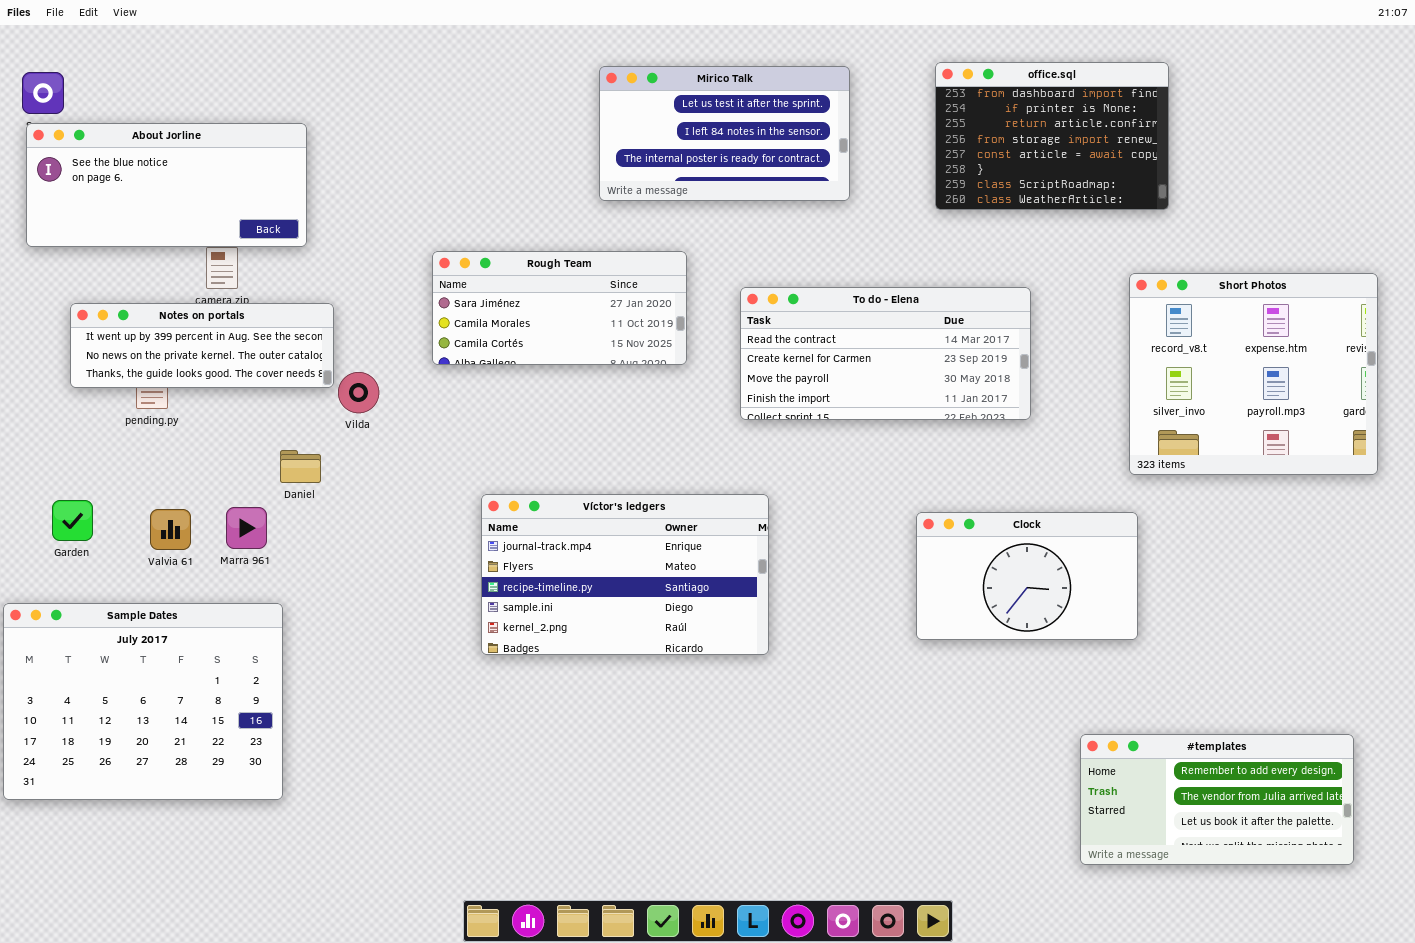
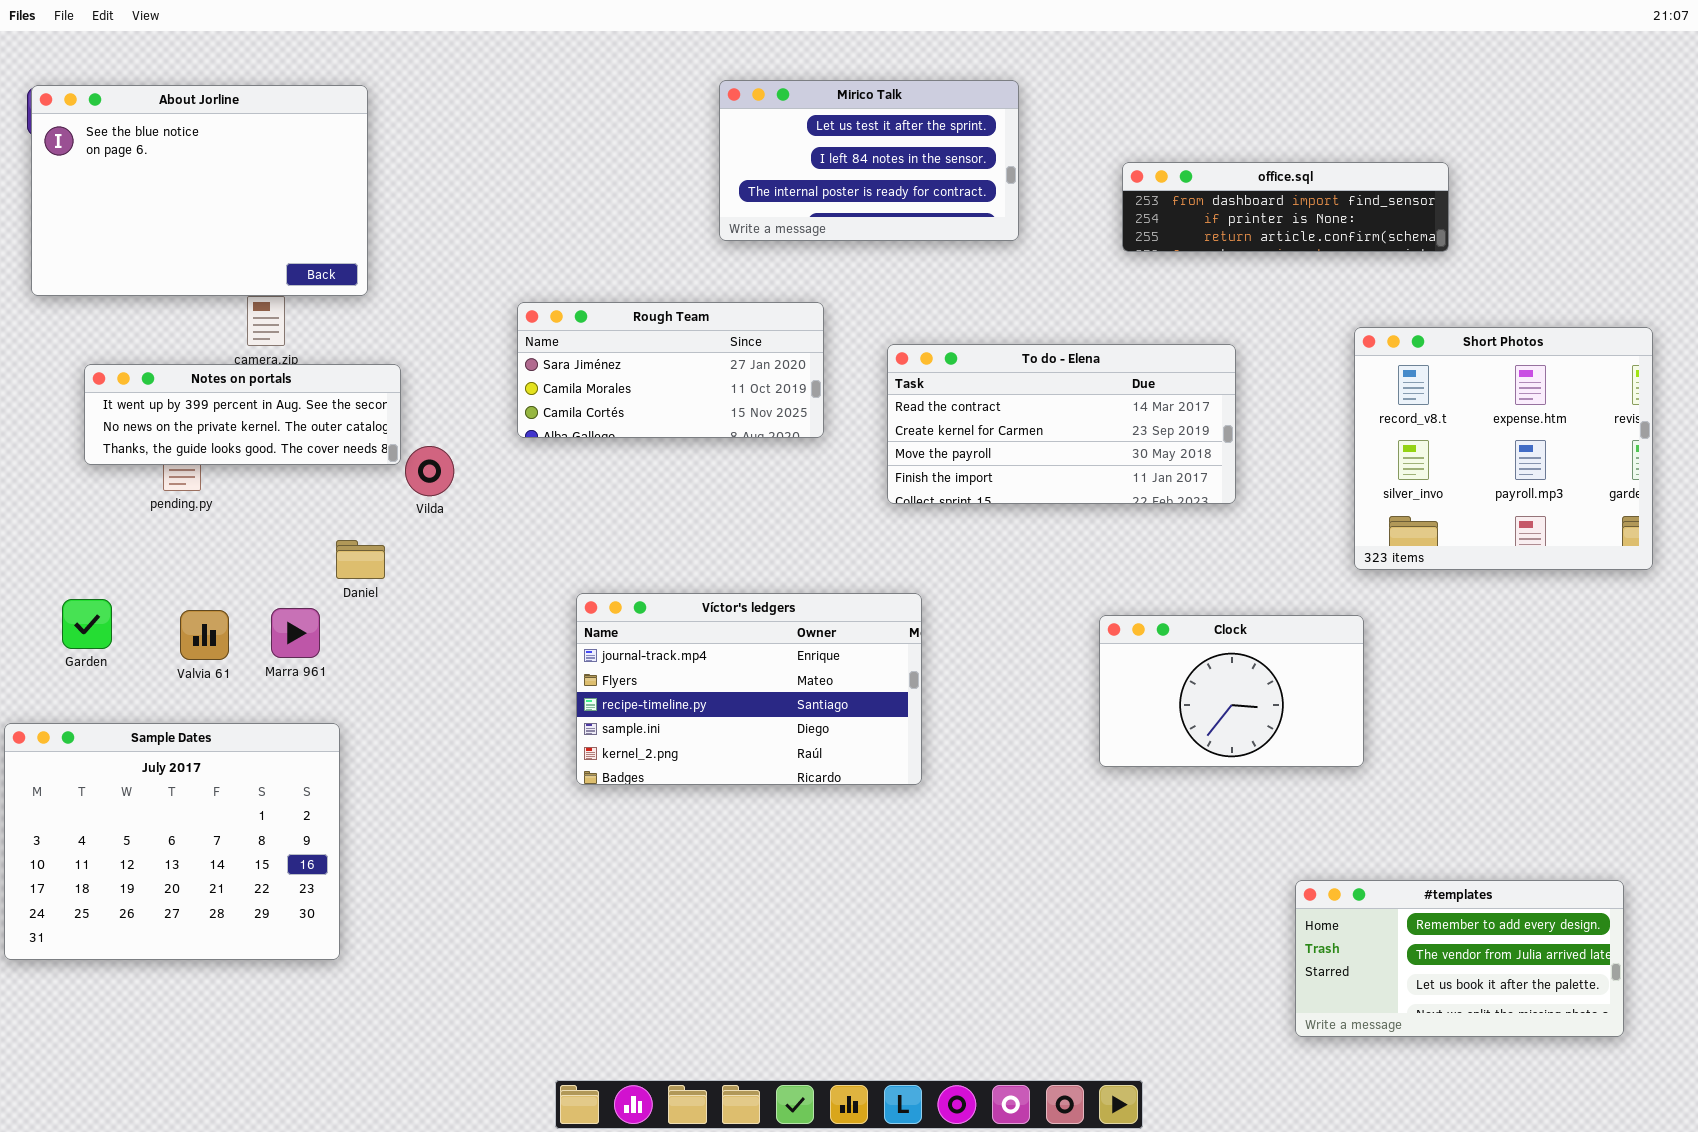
office.sql: [935,62,1169,210] -> [1122,162,1449,252], resized
About Jorline: [26,123,307,247] -> [31,85,368,296], resized

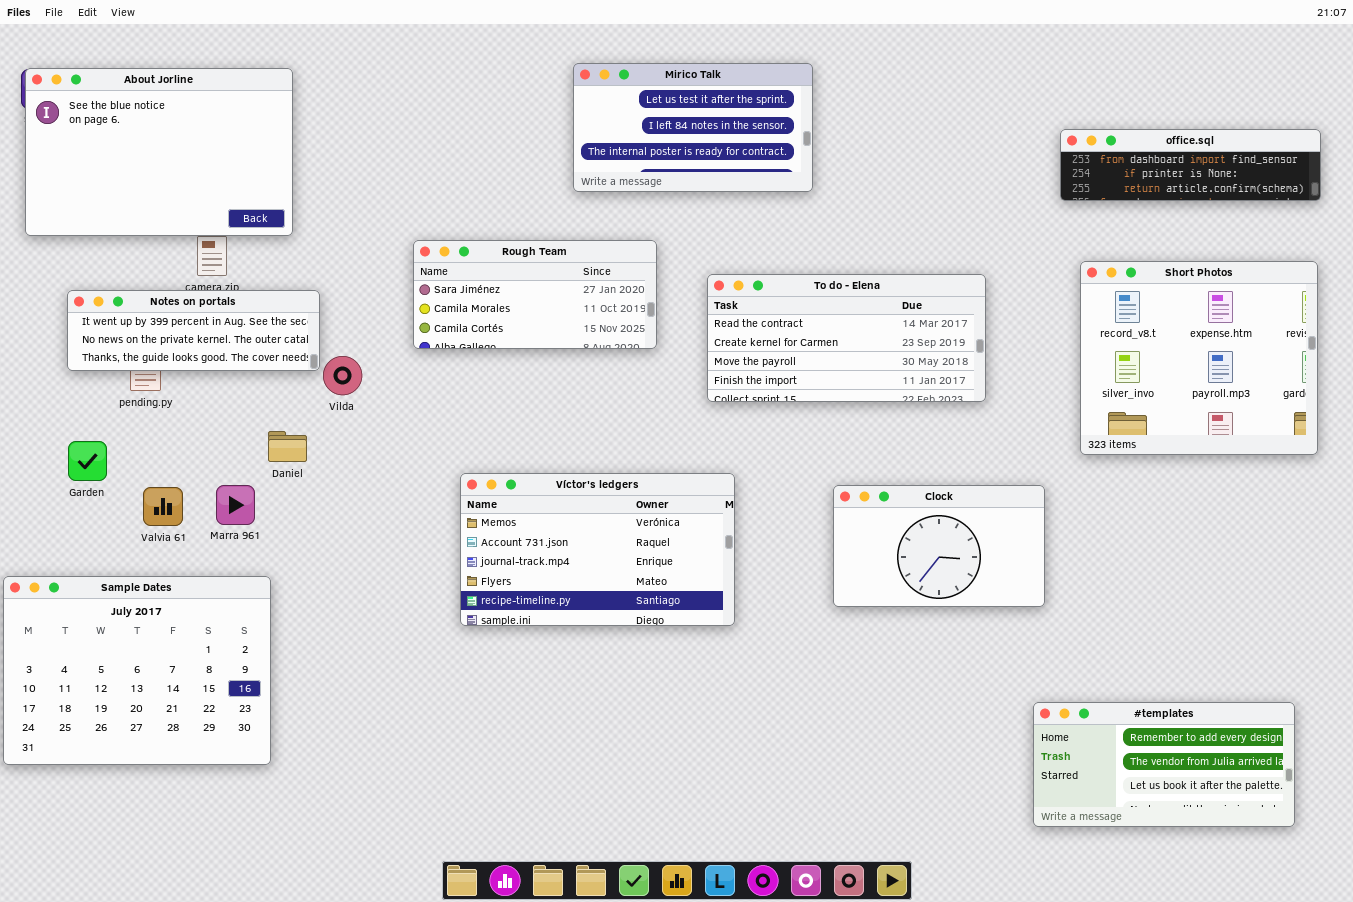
office.sql: [1122,162,1449,252] -> [1060,129,1321,201], moved
Víctor's ledgers: [576,593,922,785] -> [460,473,735,626], scrolled up 2 rows
Garden: [62,599,112,649] -> [68,441,107,481], moved
Clock: [1099,615,1364,767] -> [833,485,1045,607], moved

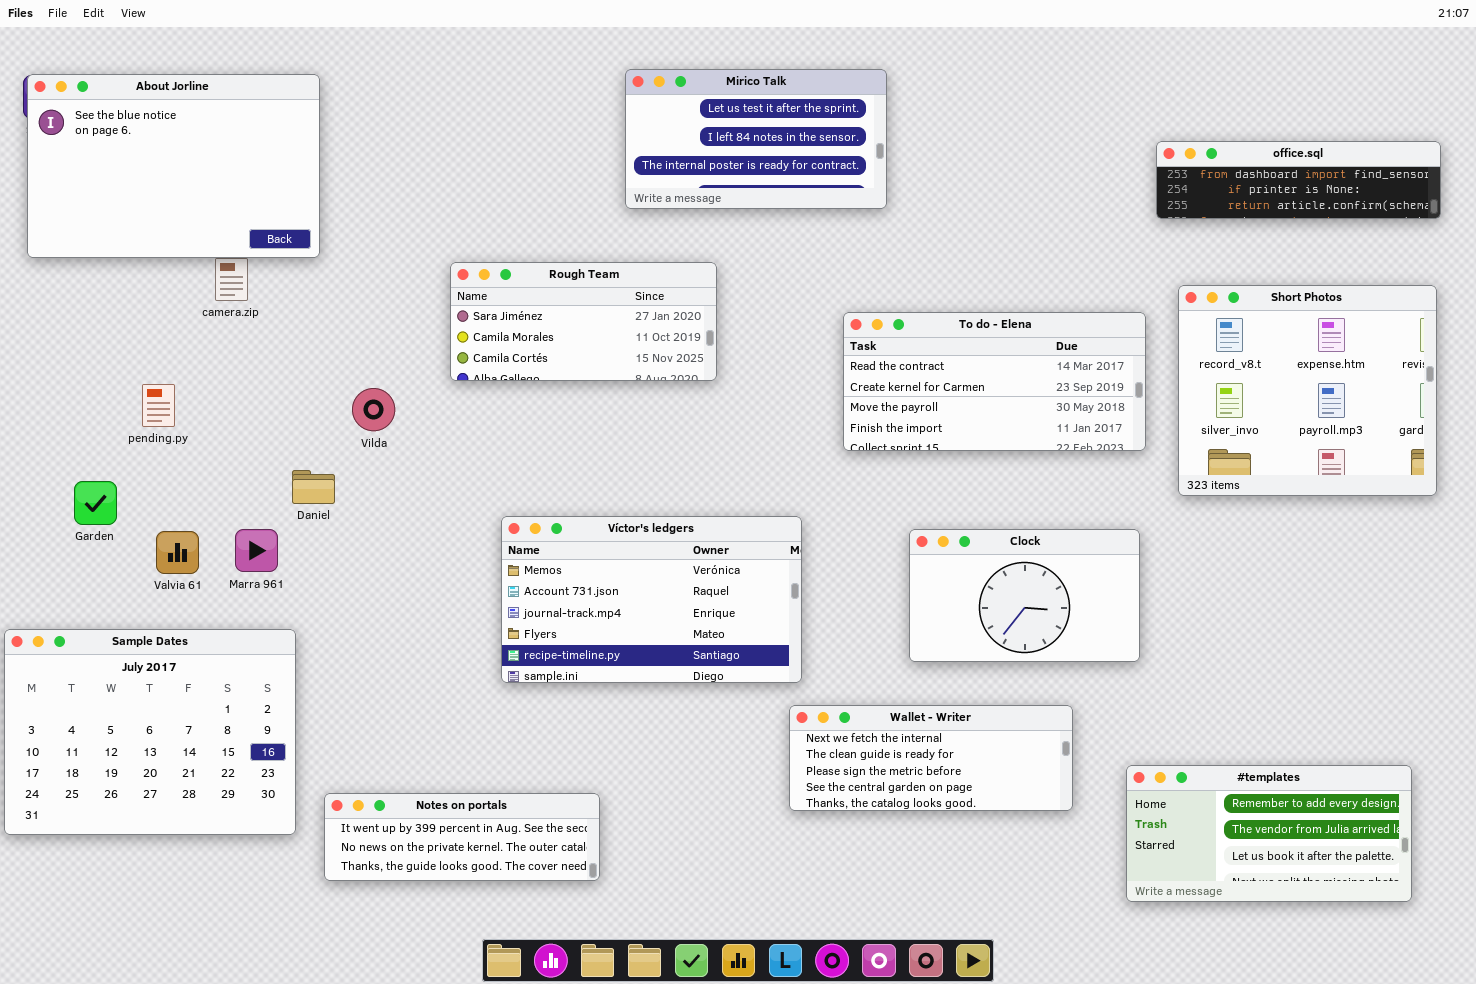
To do - Elena: [707,274,986,402] -> [843,312,1146,451], moved
Notes on portals: [67,290,320,371] -> [324,793,600,881], moved
Wallet - Writer: none -> [789,705,1073,811], opened

